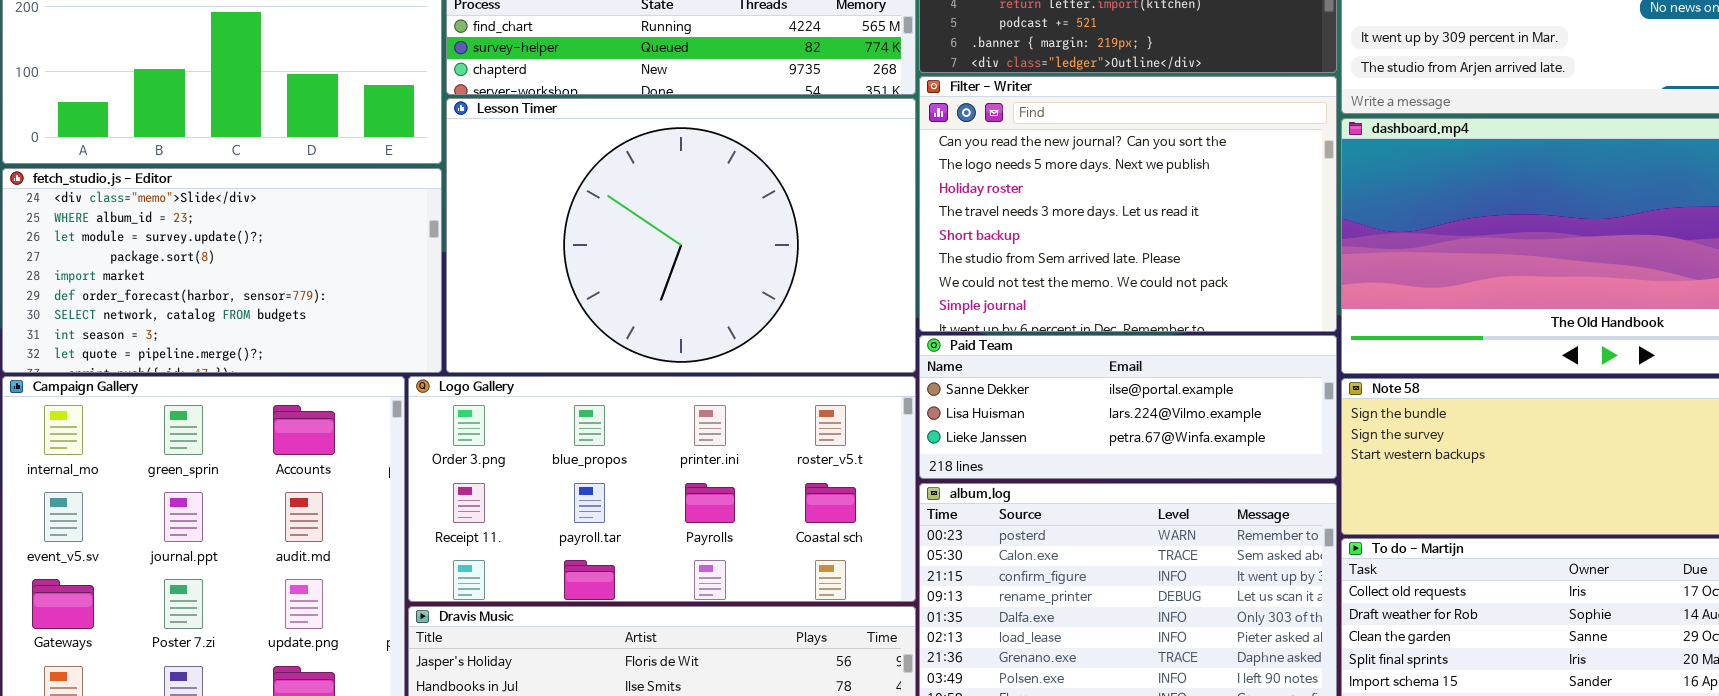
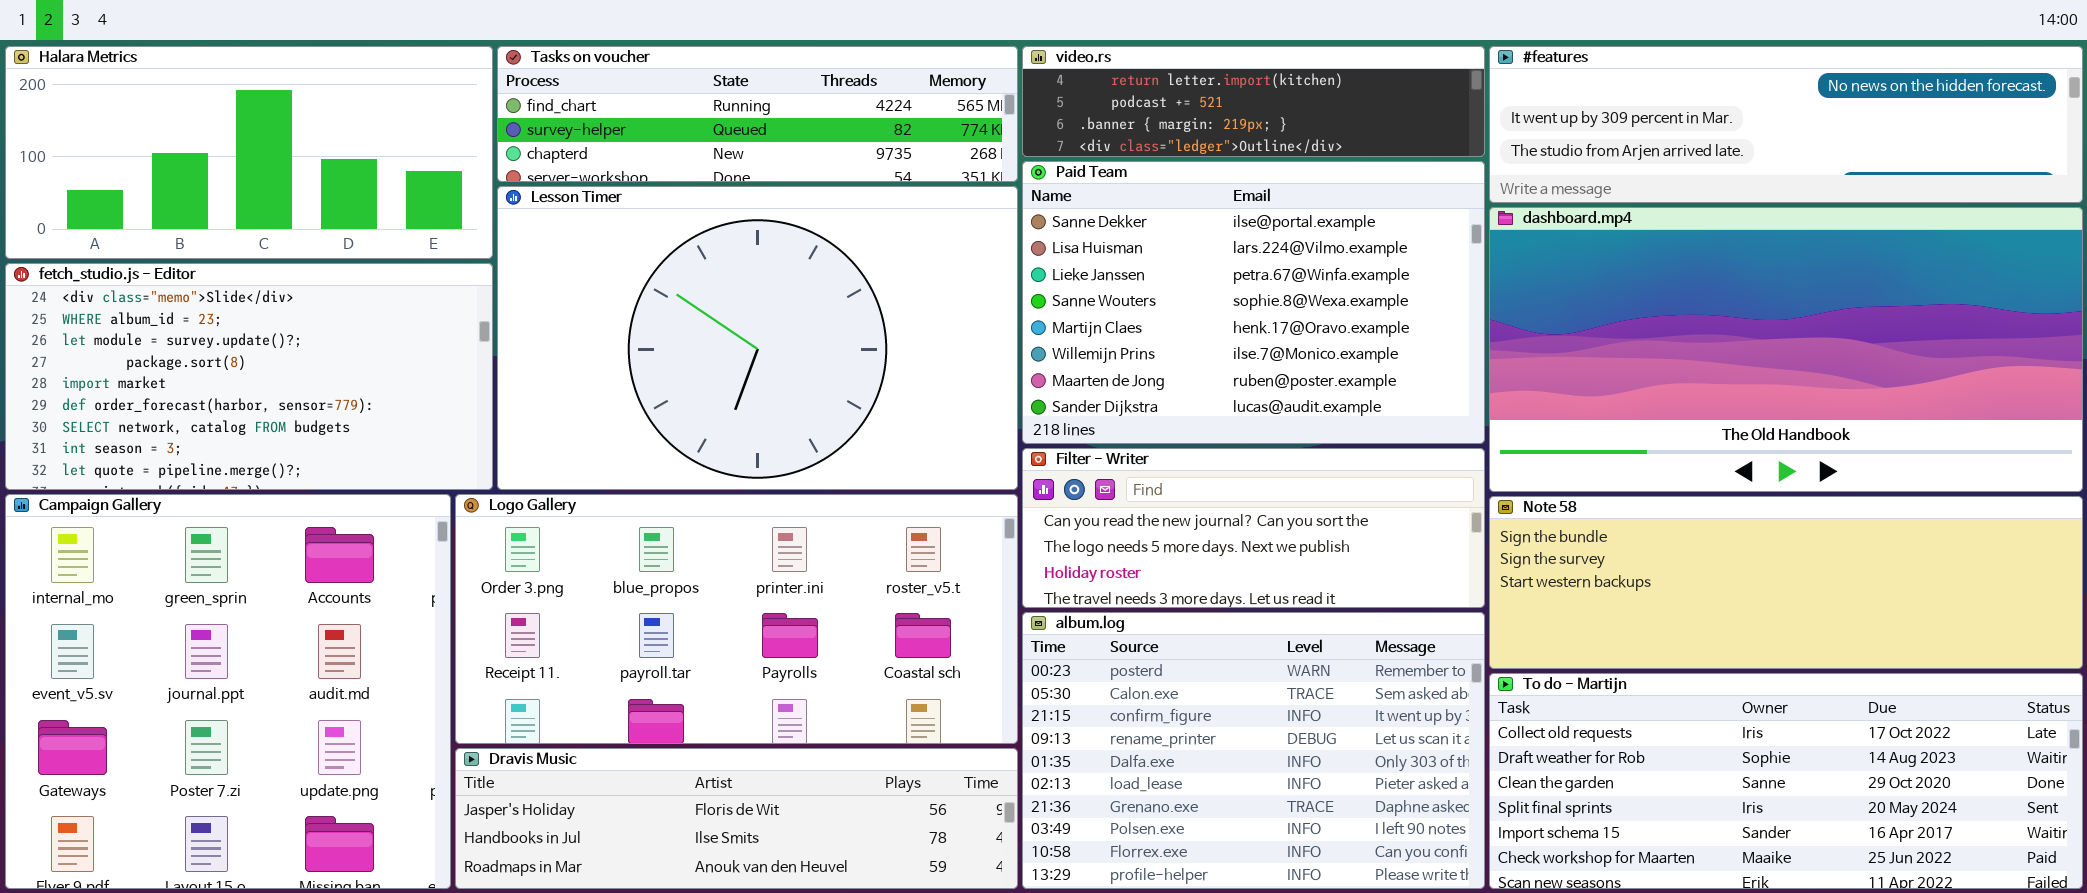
Filter - Writer: [919,76,1337,332] -> [1022,448,1485,608], moved, resized
Paid Team: [919,335,1337,479] -> [1022,161,1485,444], moved, resized

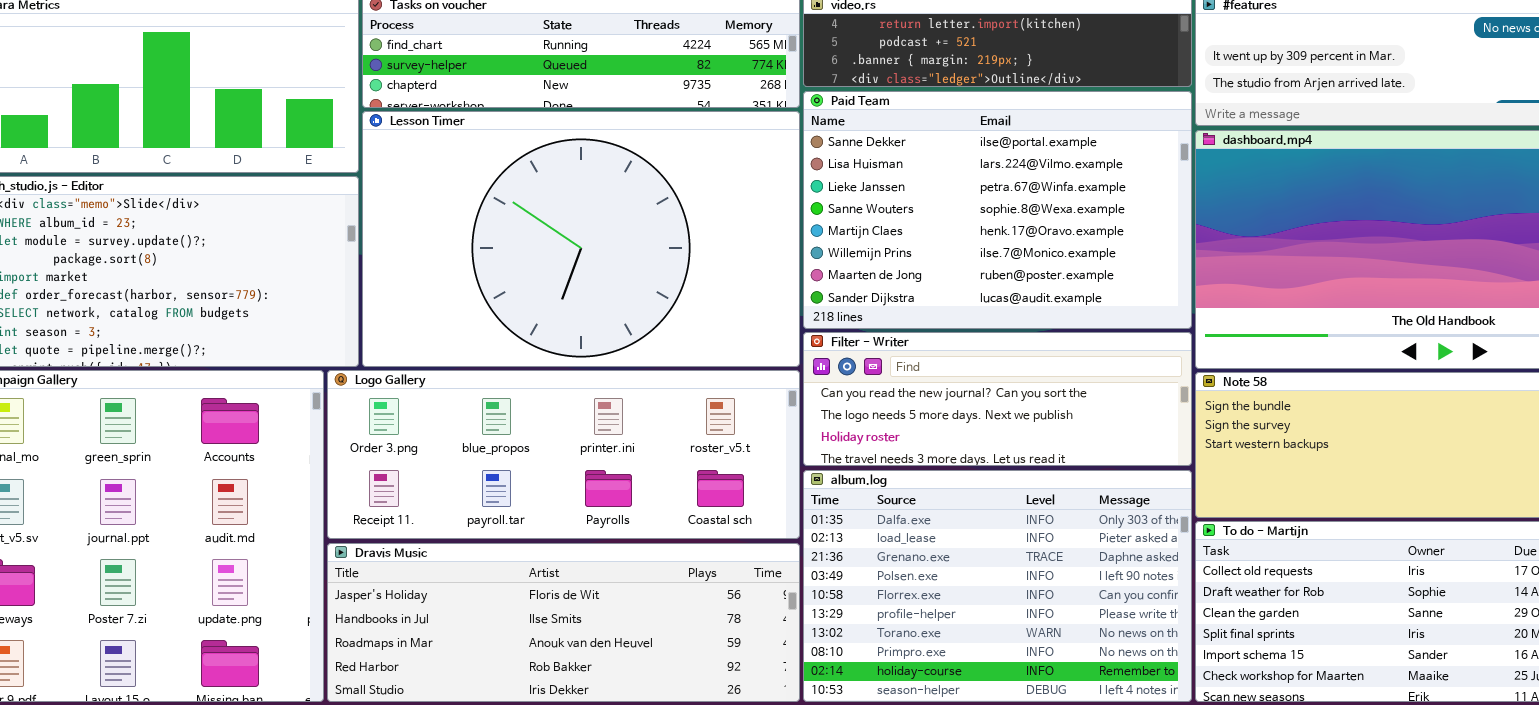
Logo Gallery: [455,494,1018,744] -> [327,370,800,539], resized
album.log: [1022,612,1485,889] -> [803,470,1192,702], scrolled down 4 rows
Dravis Music: [455,748,1018,889] -> [327,543,800,702], resized

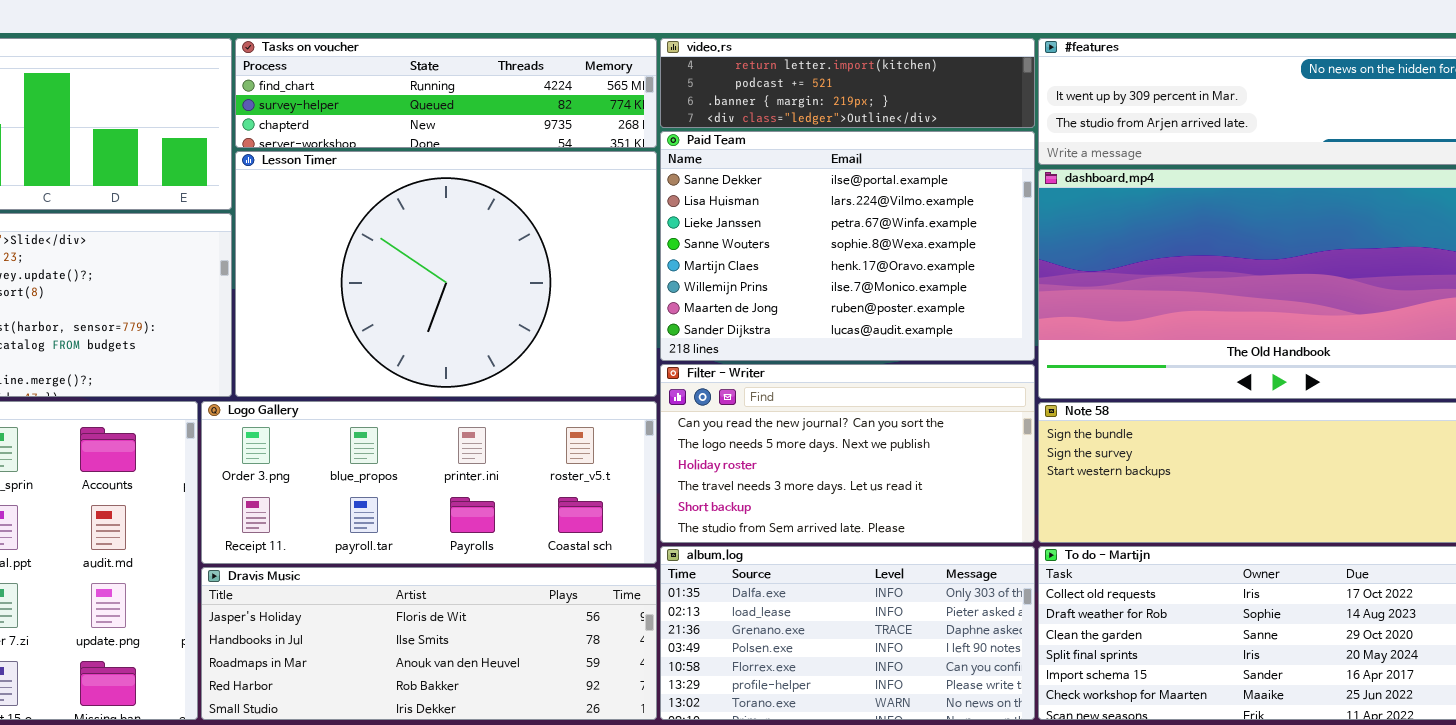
Filter - Writer: [803,332,1192,466] -> [660,364,1035,543], resized
album.log: [803,470,1192,702] -> [660,546,1035,720], resized

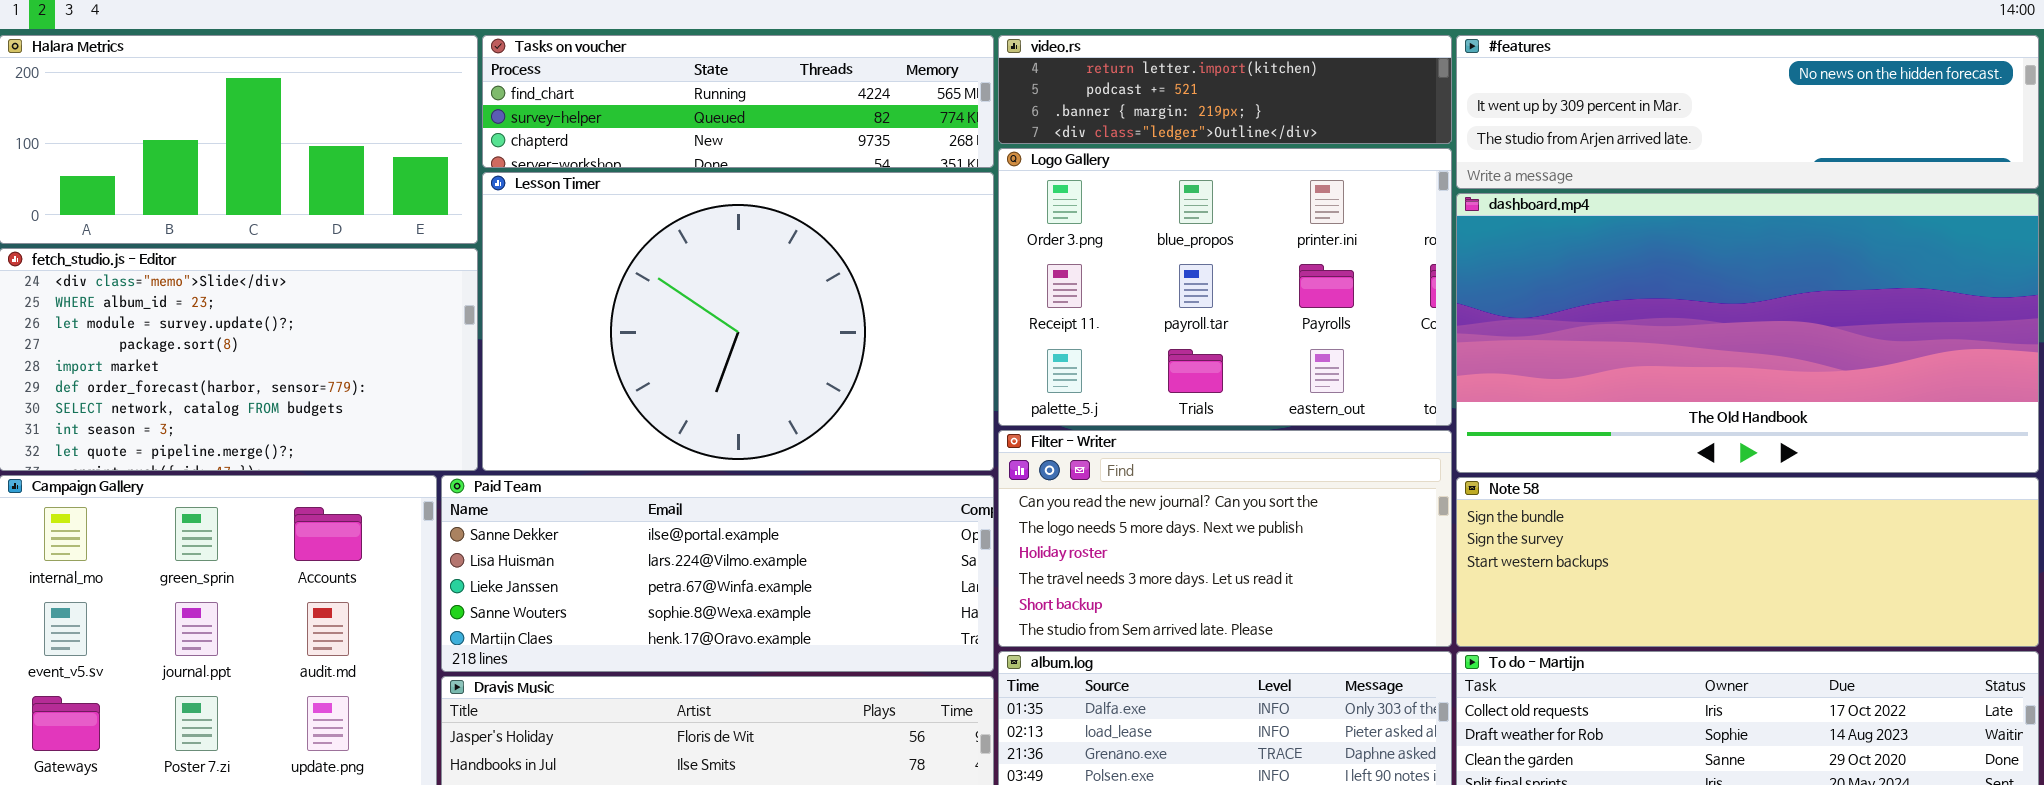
Paid Team: [660,131,1035,361] -> [441,475,994,672], moved, resized
Logo Gallery: [201,401,657,564] -> [998,148,1452,426], moved, resized

